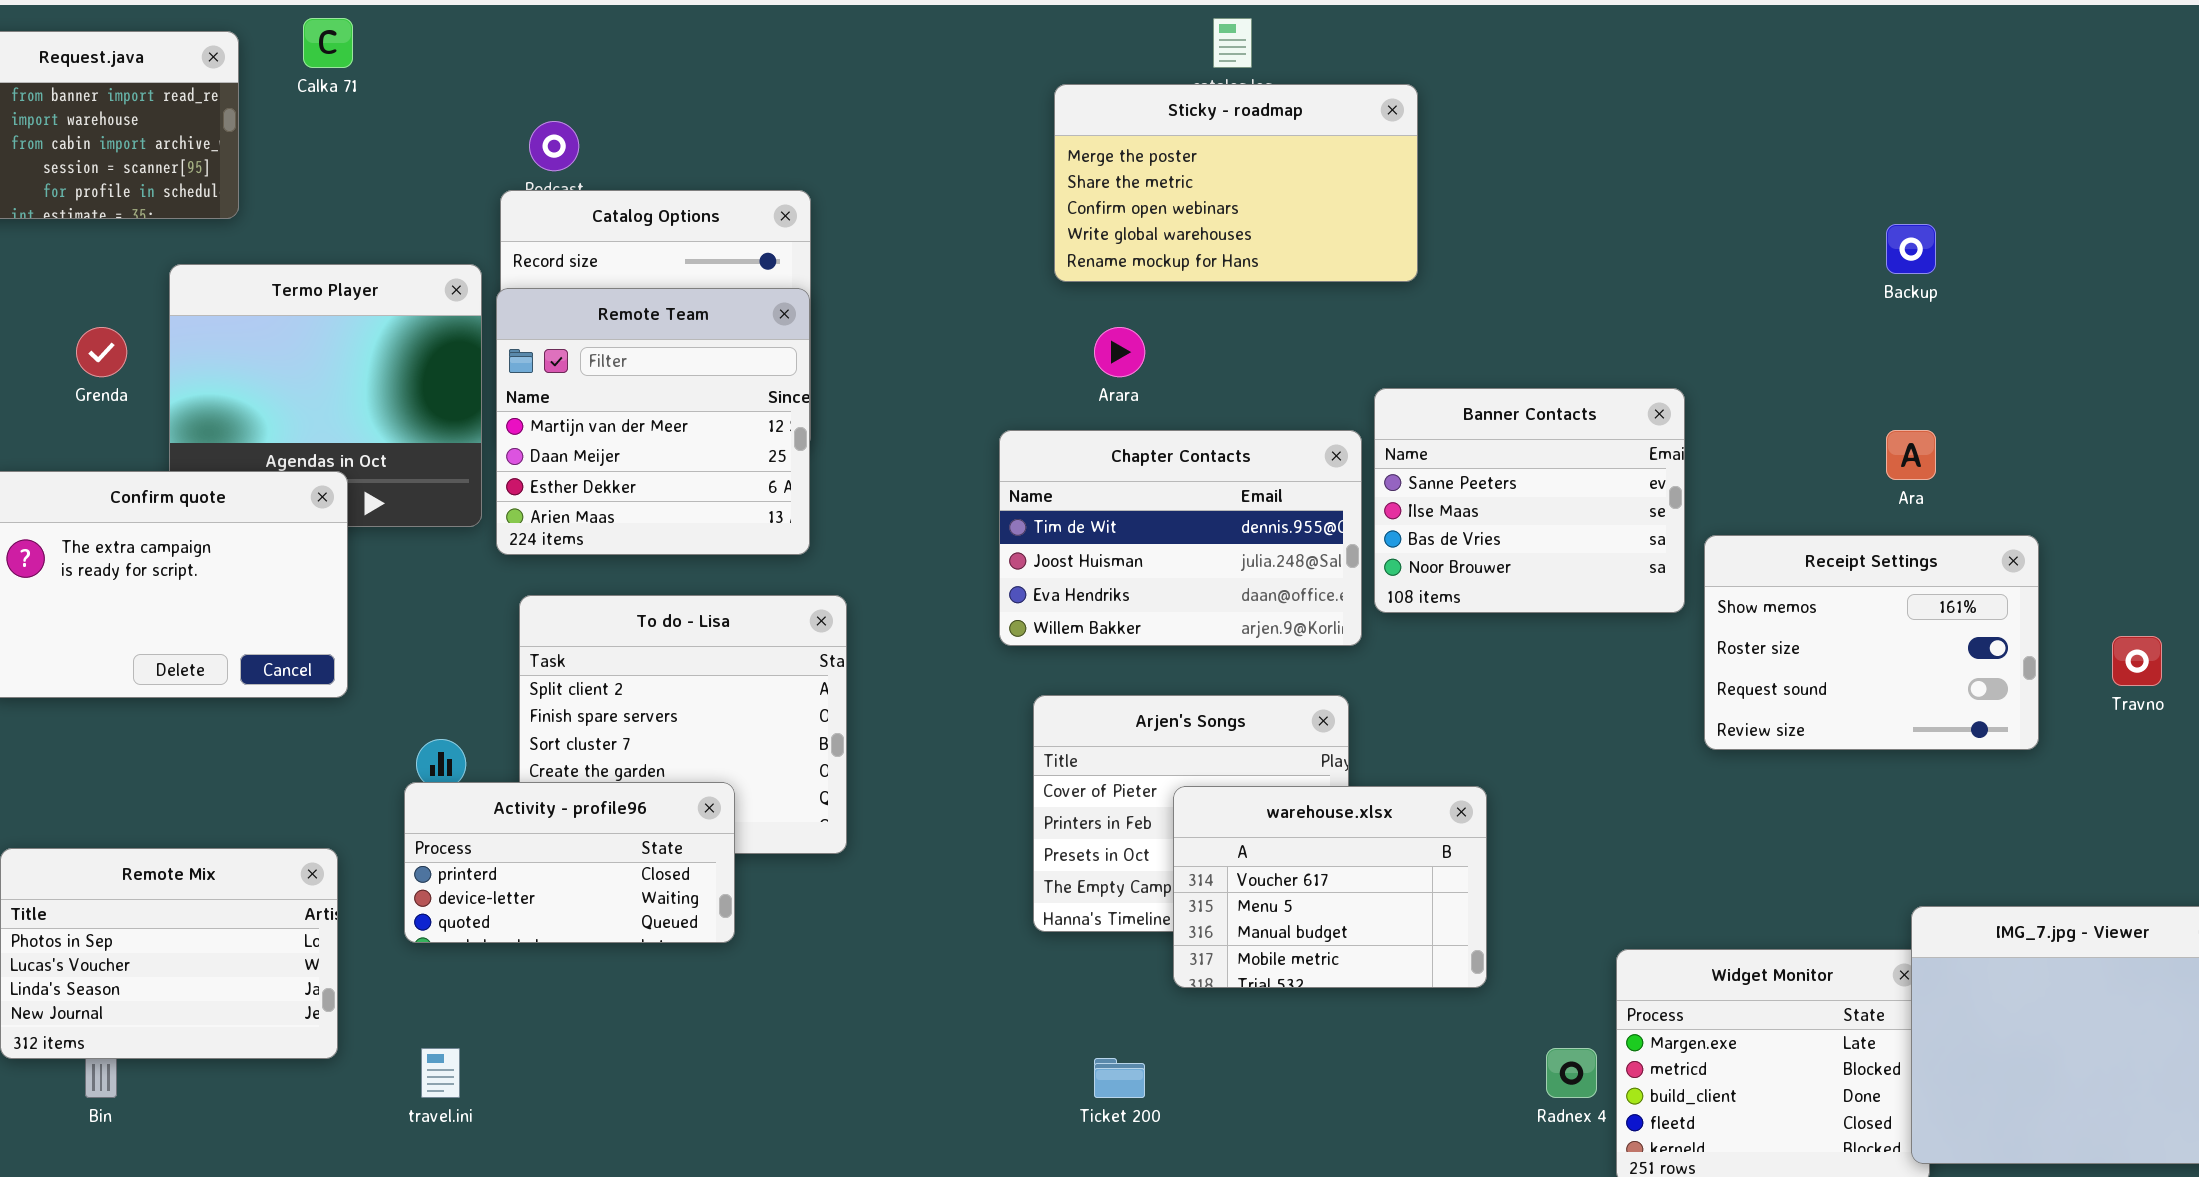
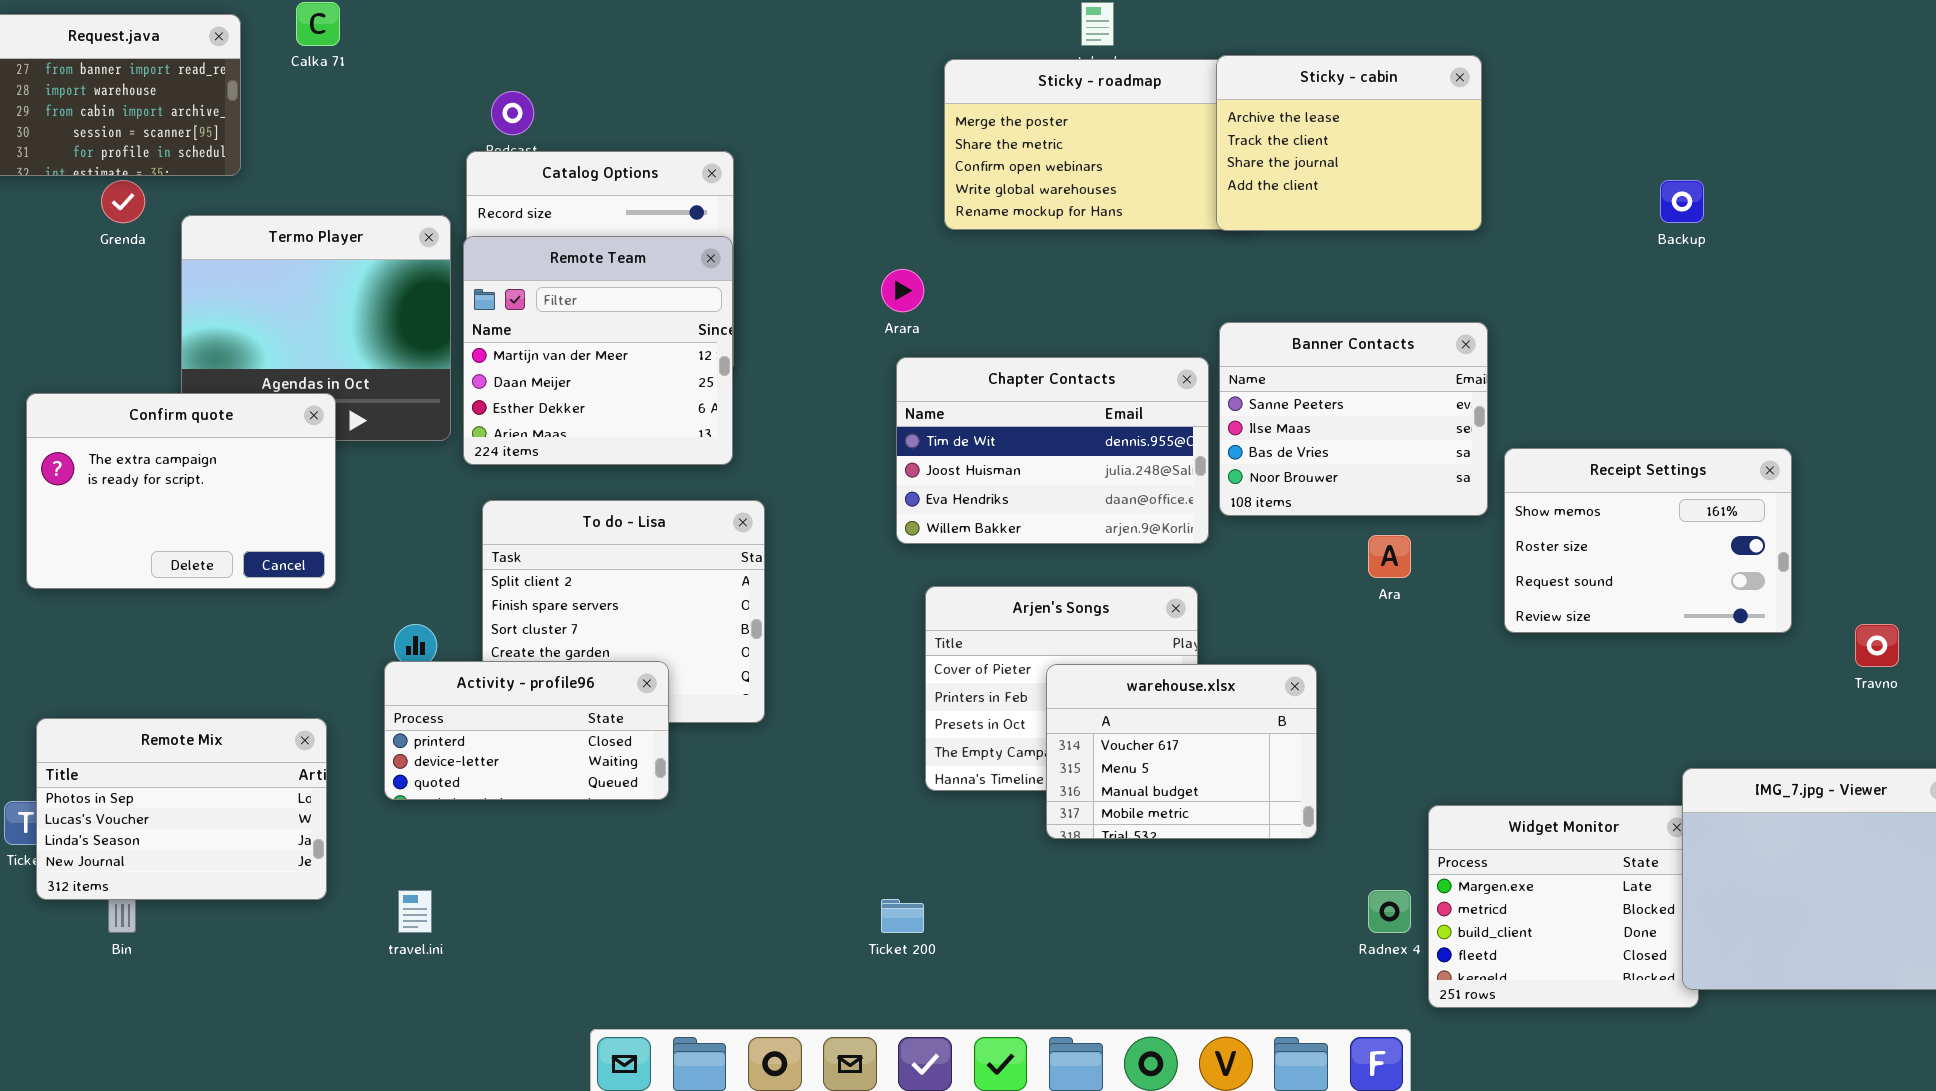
Sticky - cabin: none -> [1216,55,1482,231], opened
Grenda: [76,327,127,377] -> [101,180,145,223], moved
Arara: [1094,327,1145,377] -> [881,269,924,312], moved
Ara: [1886,430,1936,480] -> [1368,535,1411,578], moved
Travno: [2112,636,2162,686] -> [1855,624,1899,667], moved
Ticket 200: [1094,1058,1145,1098] -> [881,899,924,933], moved

